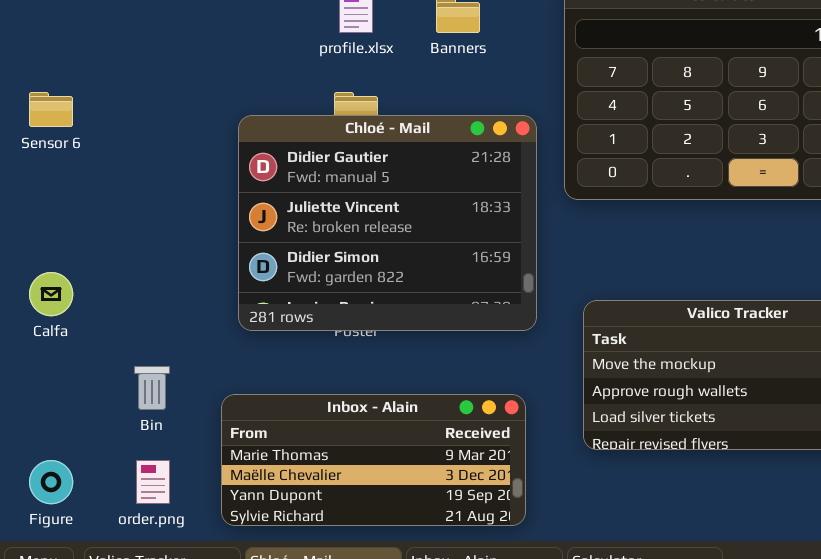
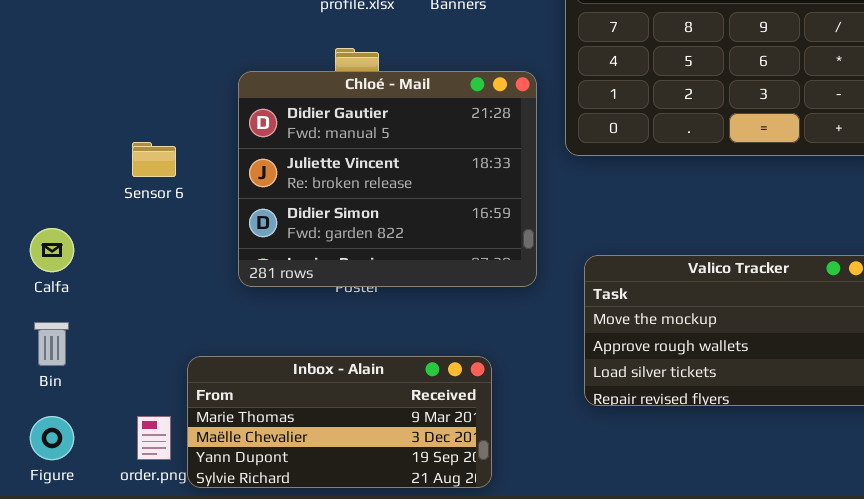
Sensor 6: [29,92,73,127] -> [132,142,176,177], moved
Bin: [134,366,170,410] -> [34,322,69,366], moved
Inbox - Alain: [221,394,526,526] -> [187,356,492,488], moved

